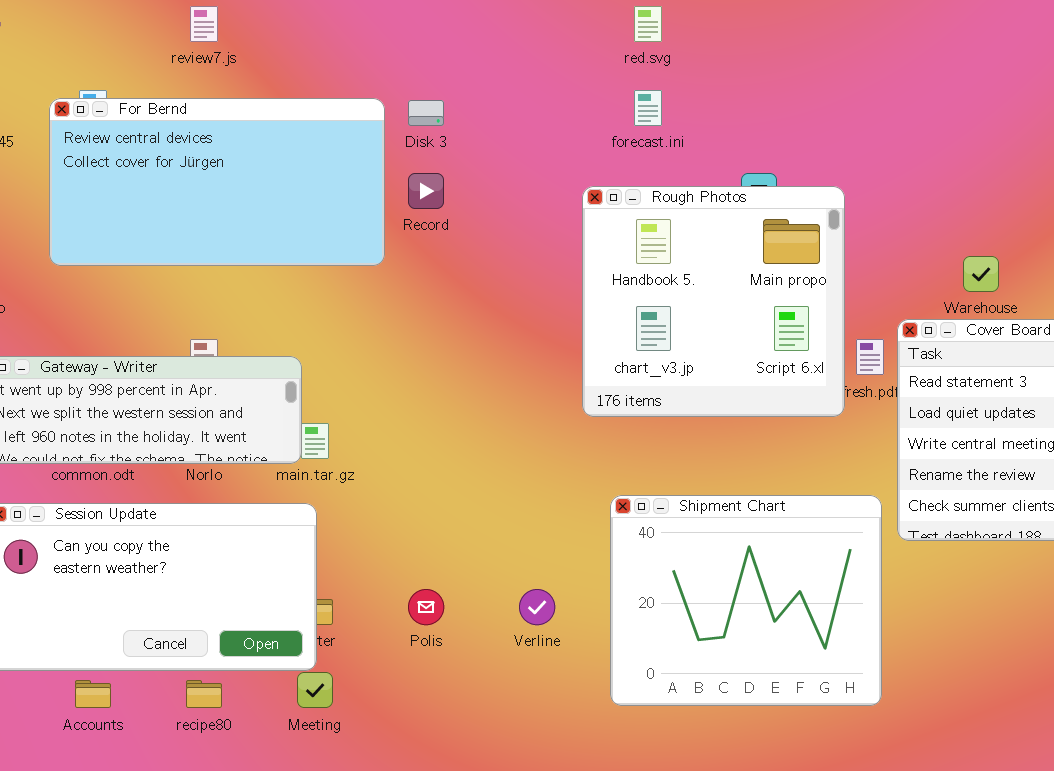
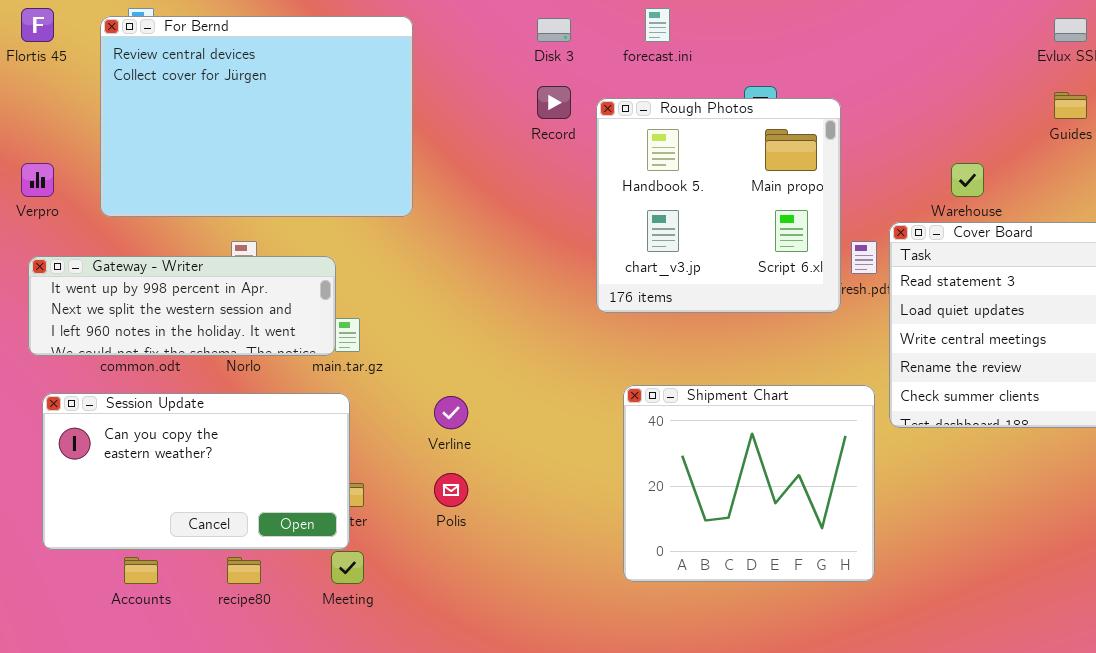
For Bernd: [49,98,385,266] -> [100,16,413,217], resized
Disk 3: [408,100,444,126] -> [537,18,571,42], moved
Record: [408,173,444,209] -> [537,86,571,119], moved
Verline: [519,589,555,625] -> [434,396,468,429], moved

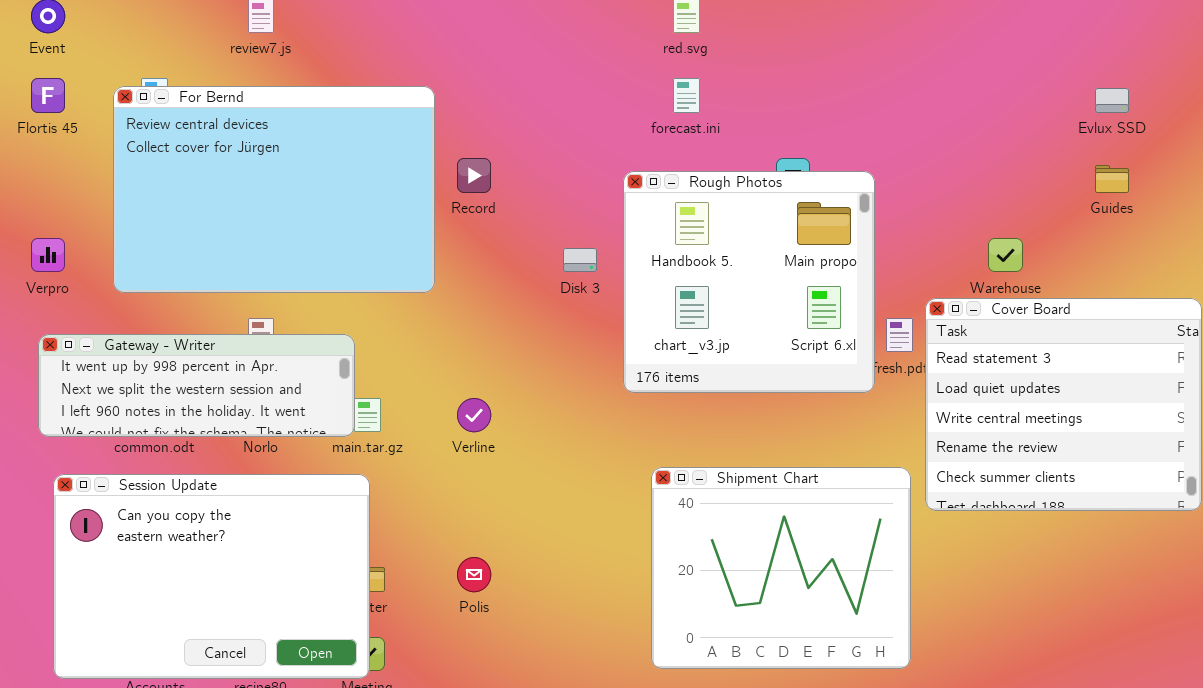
Disk 3: [537,18,571,42] -> [563,248,597,272], moved
Record: [537,86,571,119] -> [457,158,491,193], moved
Session Update: [42,393,350,550] -> [53,474,370,679], resized
Verline: [434,396,468,429] -> [457,398,491,432], moved

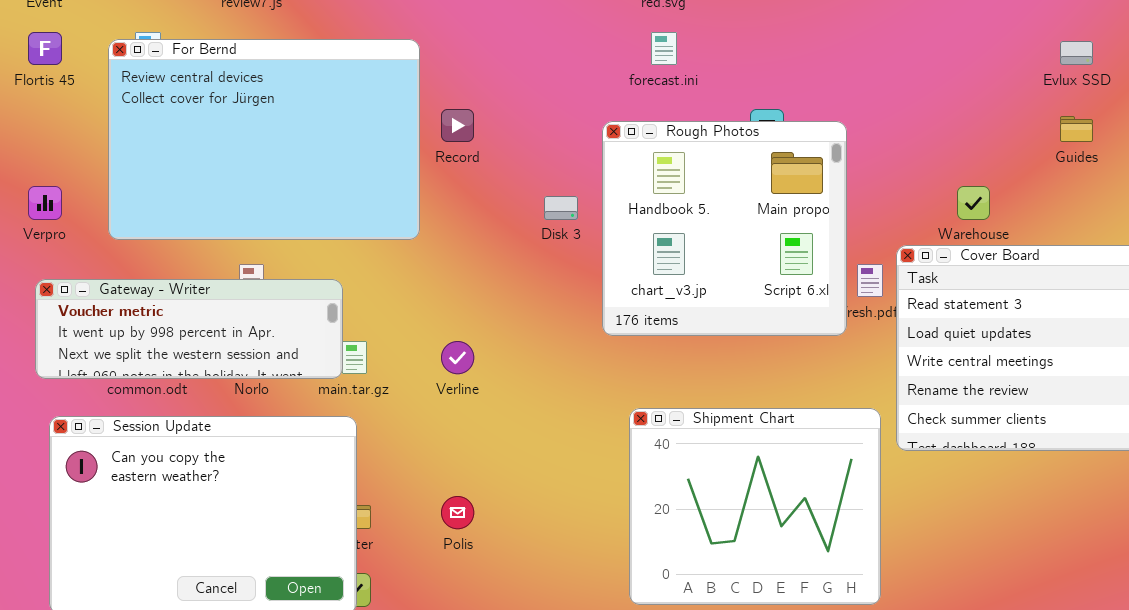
Gateway - Writer: [38,334,355,437] -> [35,279,343,379], scrolled up 1 row

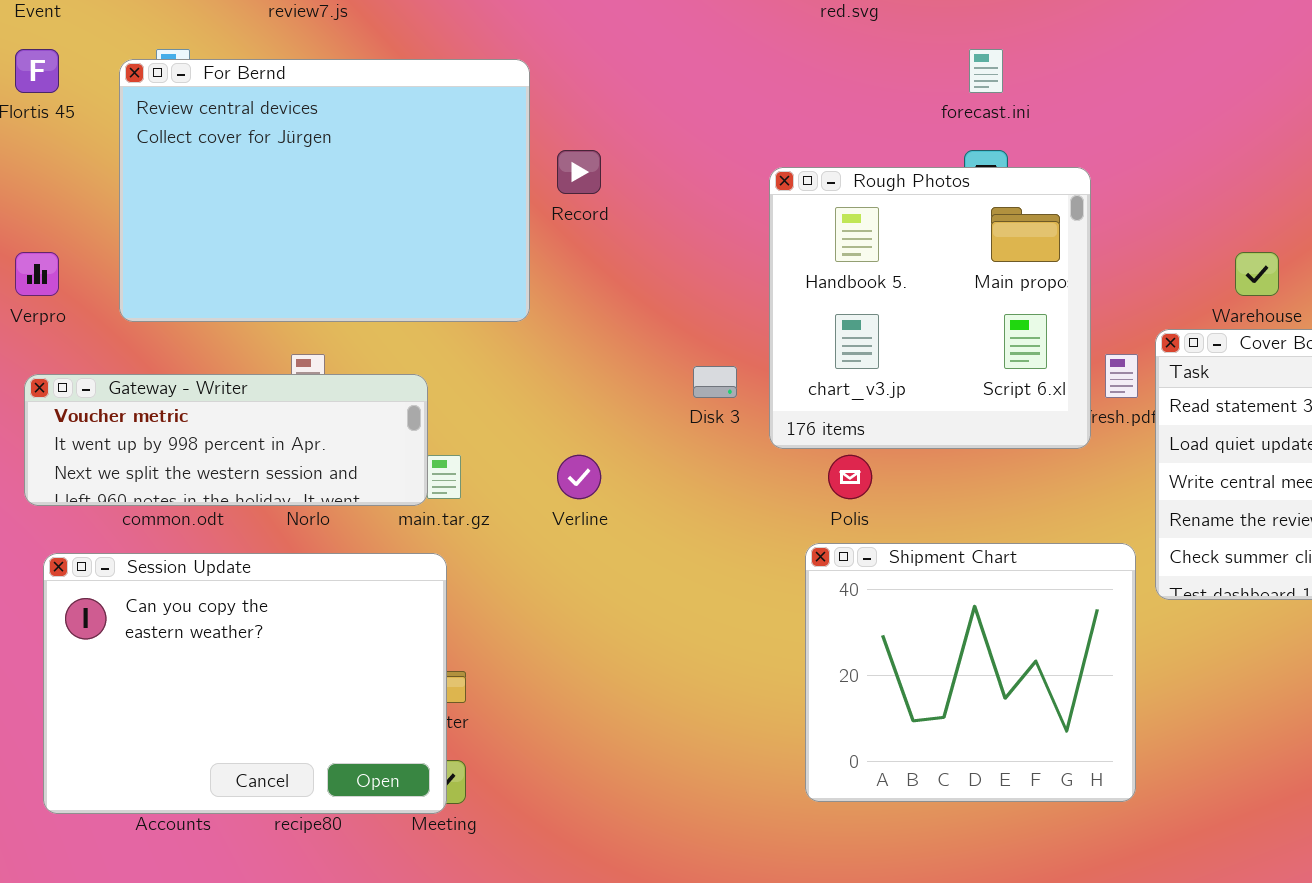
forecast.ini: [651,32,677,65] -> [969,49,1003,93], moved
Disk 3: [544,196,578,220] -> [693,366,737,398], moved
Polis: [441,496,474,529] -> [828,455,872,499], moved

